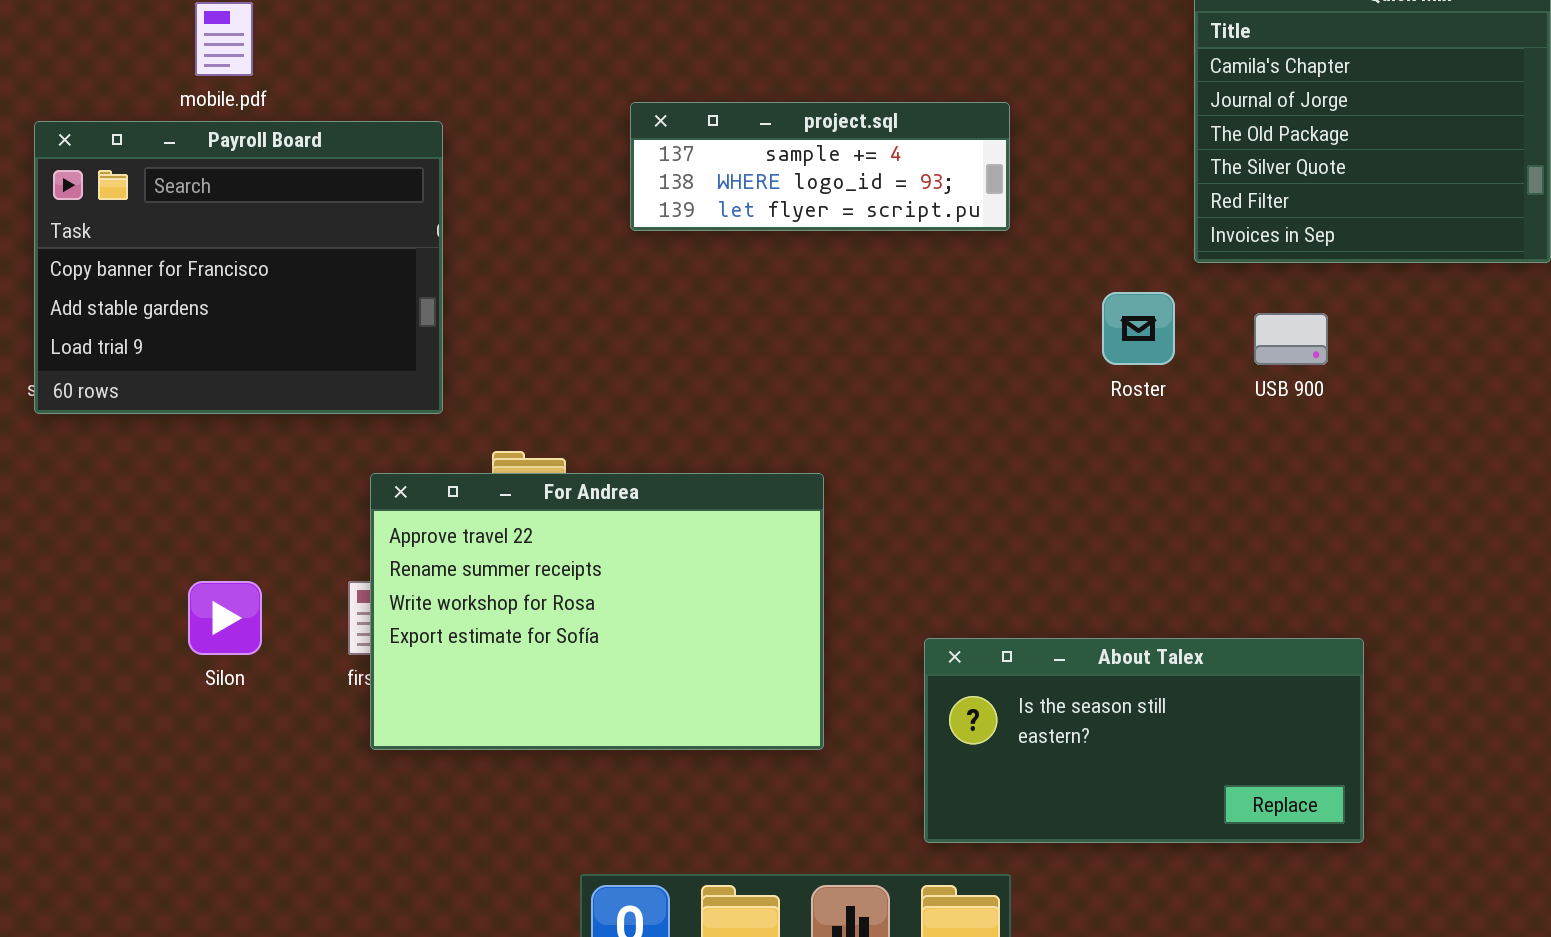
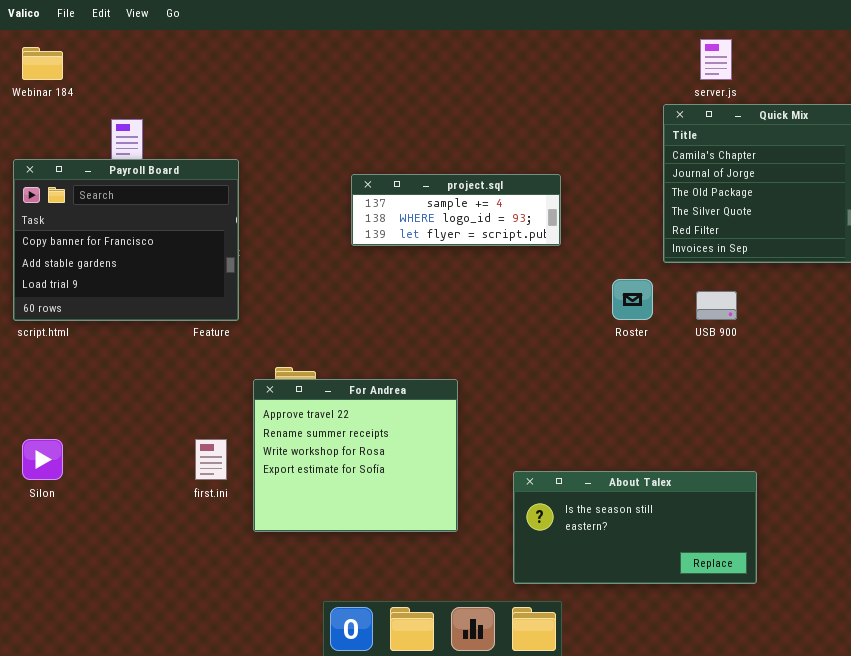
Payroll Board: [34,121,443,414] -> [13,159,239,321], moved
For Andrea: [370,473,824,750] -> [253,379,458,532], resized
Silon: [188,581,262,655] -> [22,439,63,480], moved

